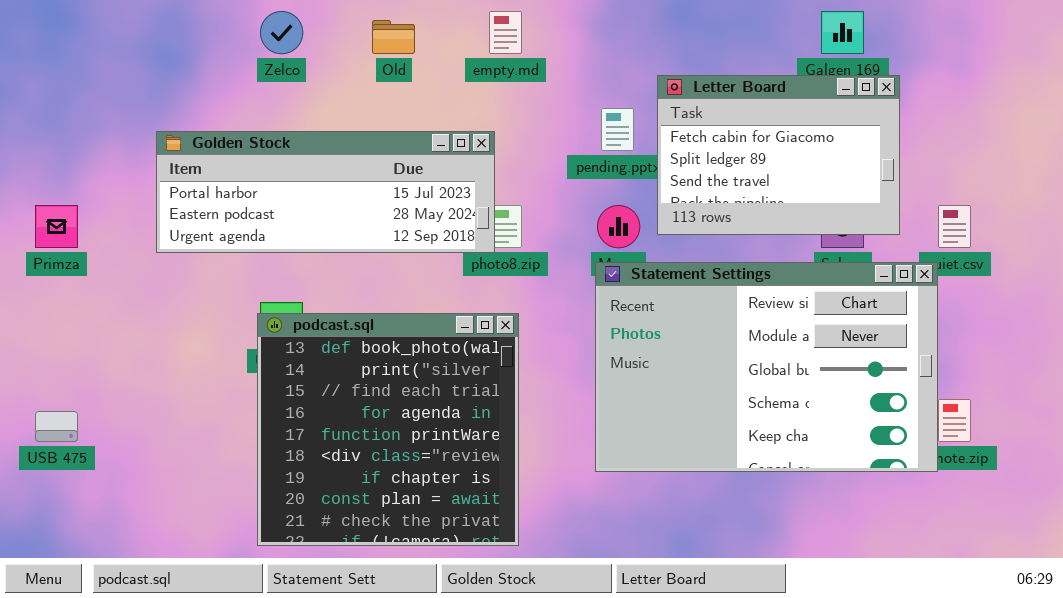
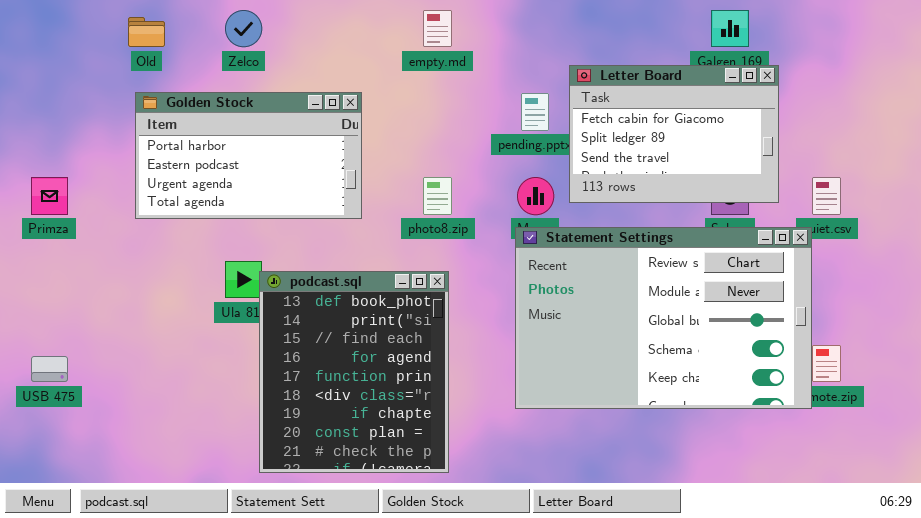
Old: [372,20,415,54] -> [128,17,165,47], moved
Golden Stock: [156,131,495,253] -> [135,92,362,219], resized
podcast.sql: [257,313,519,546] -> [259,271,449,473], resized

